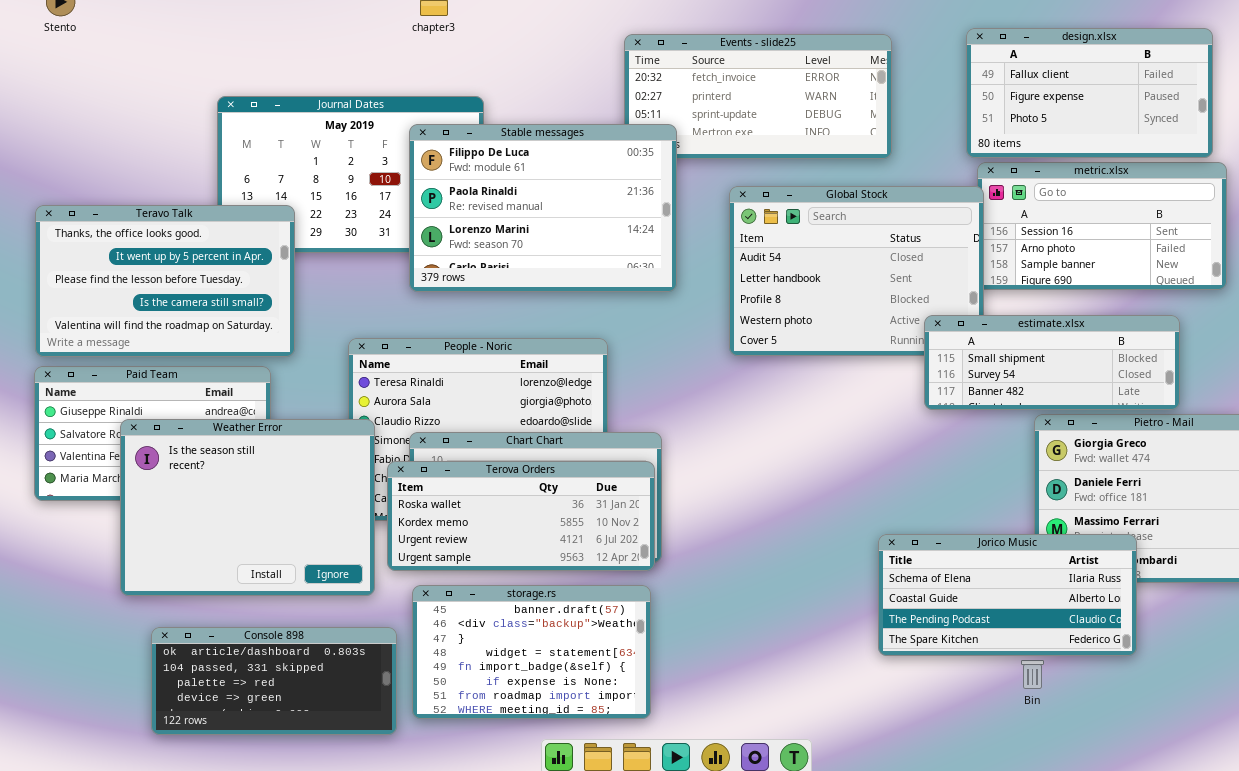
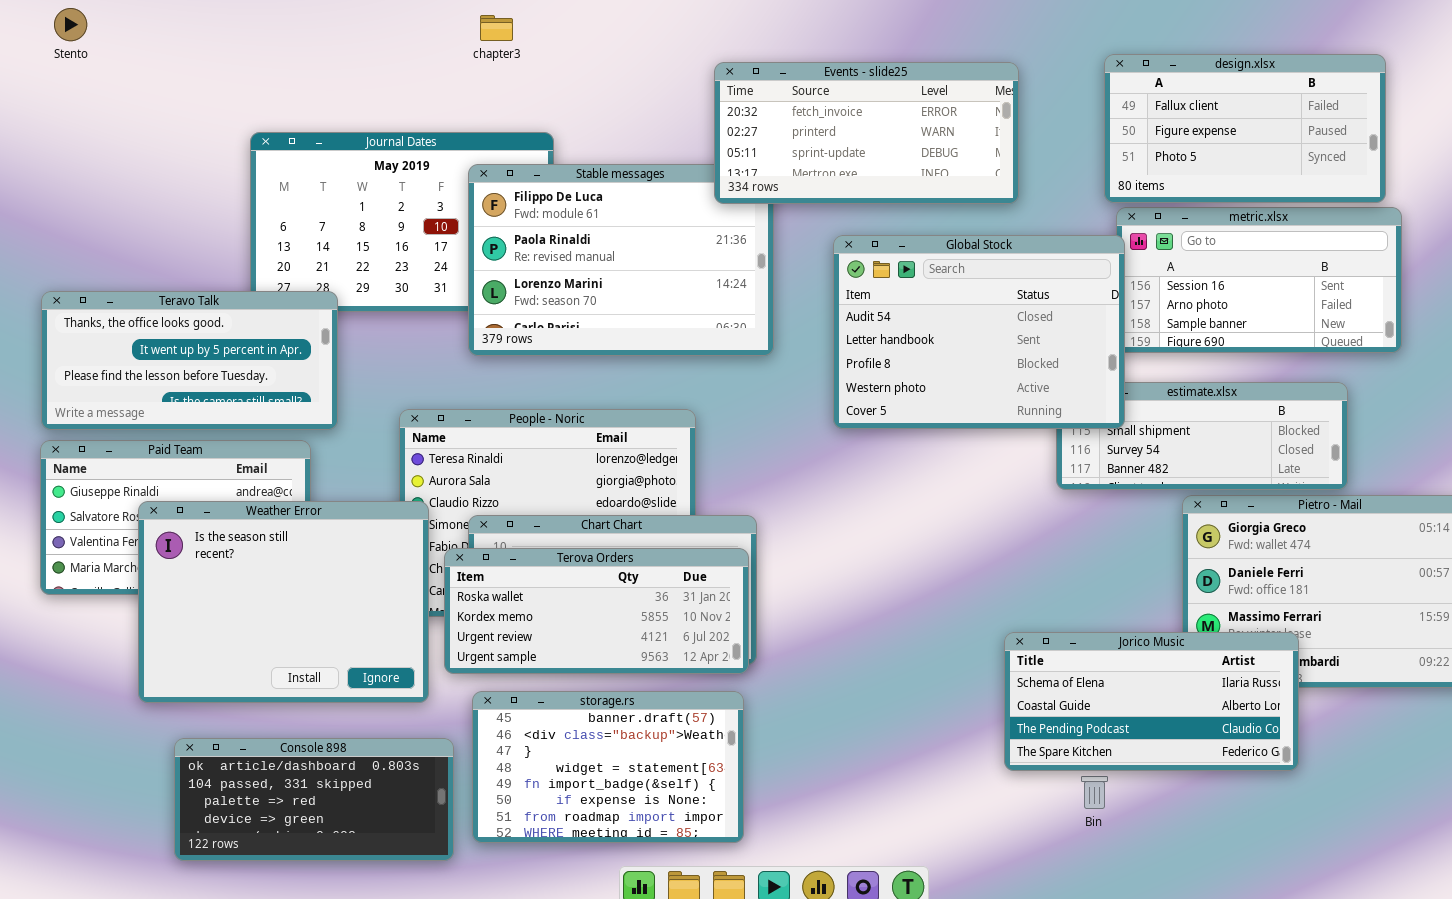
Events - slide25: [624,34,892,159] -> [714,62,1019,204], raised
Global Stock: [729,186,984,356] -> [833,235,1125,429], raised
Teravo Talk: [35,205,295,357] -> [41,291,338,430], resized
Bin: [1021,660,1044,689] -> [1081,776,1108,809], moved

